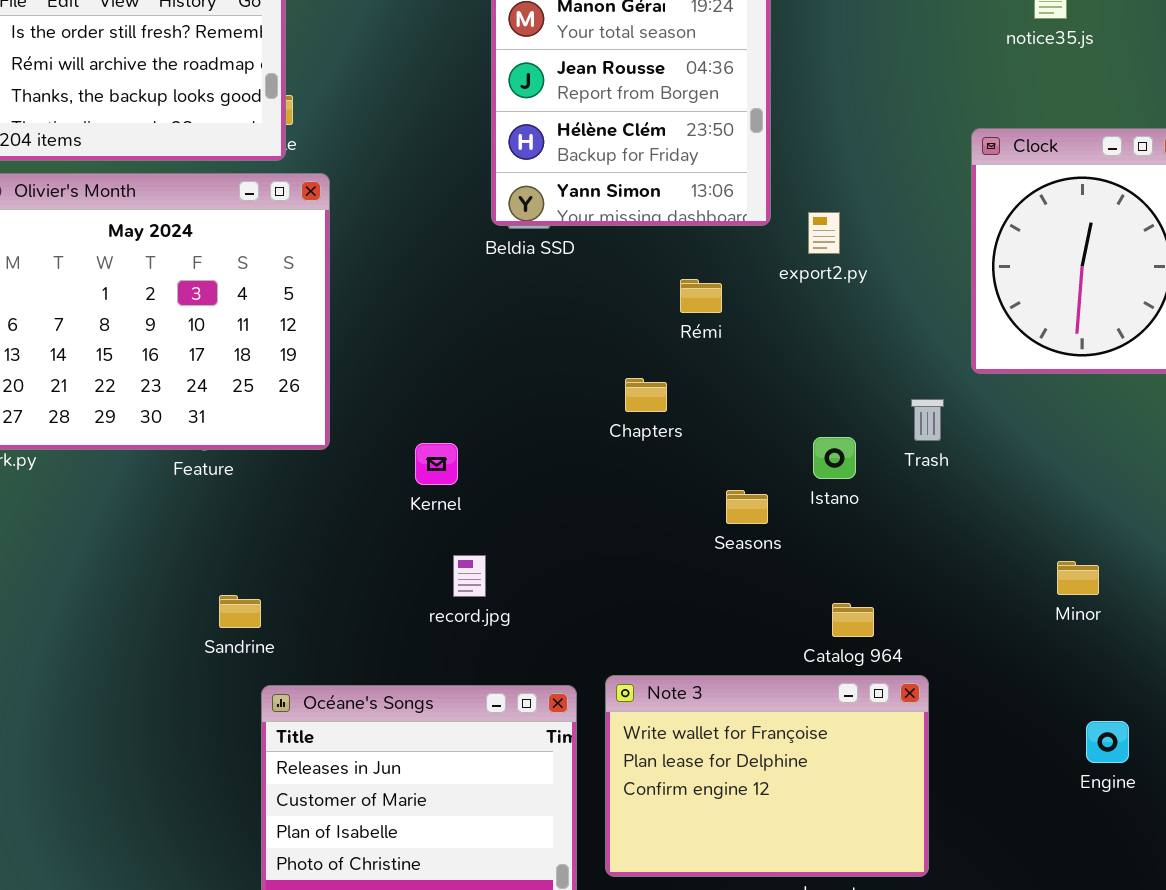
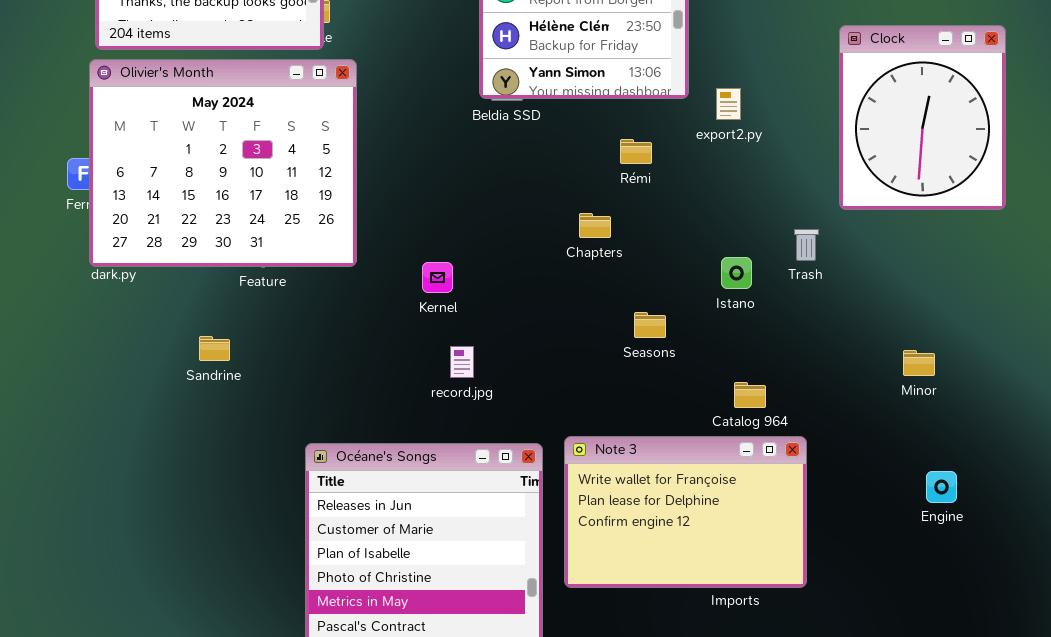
Seasons: [726,490,768,524] -> [634,312,666,338], moved
Sandrine: [219,595,261,628] -> [199,336,230,361], moved

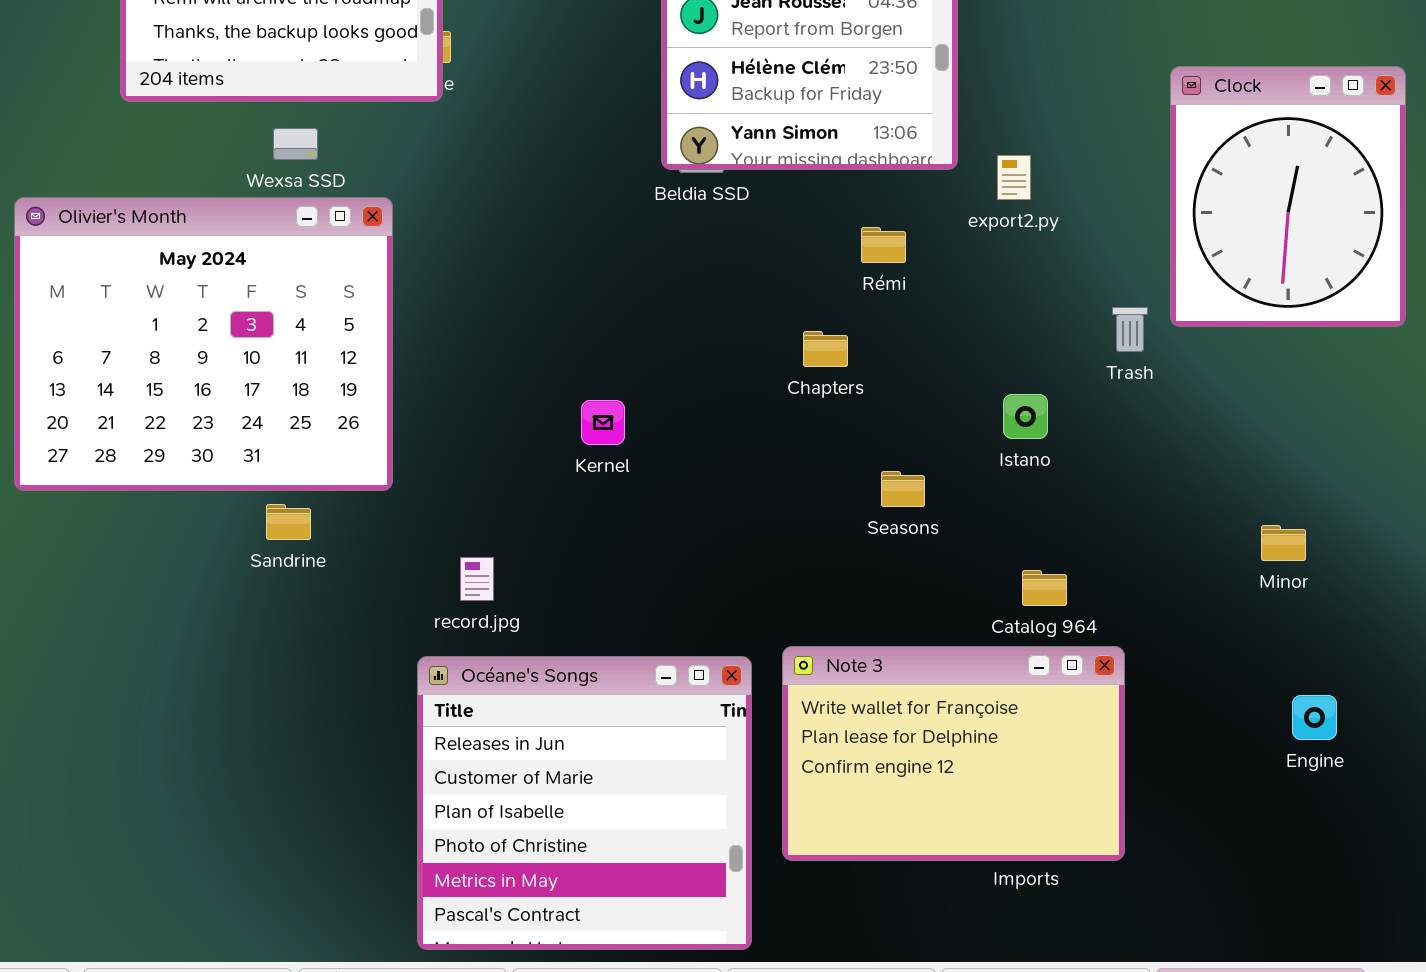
Olivier's Month: [89,59,357,267] -> [14,197,393,491], moved
Trash: [794,229,819,261] -> [1112,307,1148,352], moved
record.jpg: [450,346,474,378] -> [460,557,494,601], moved

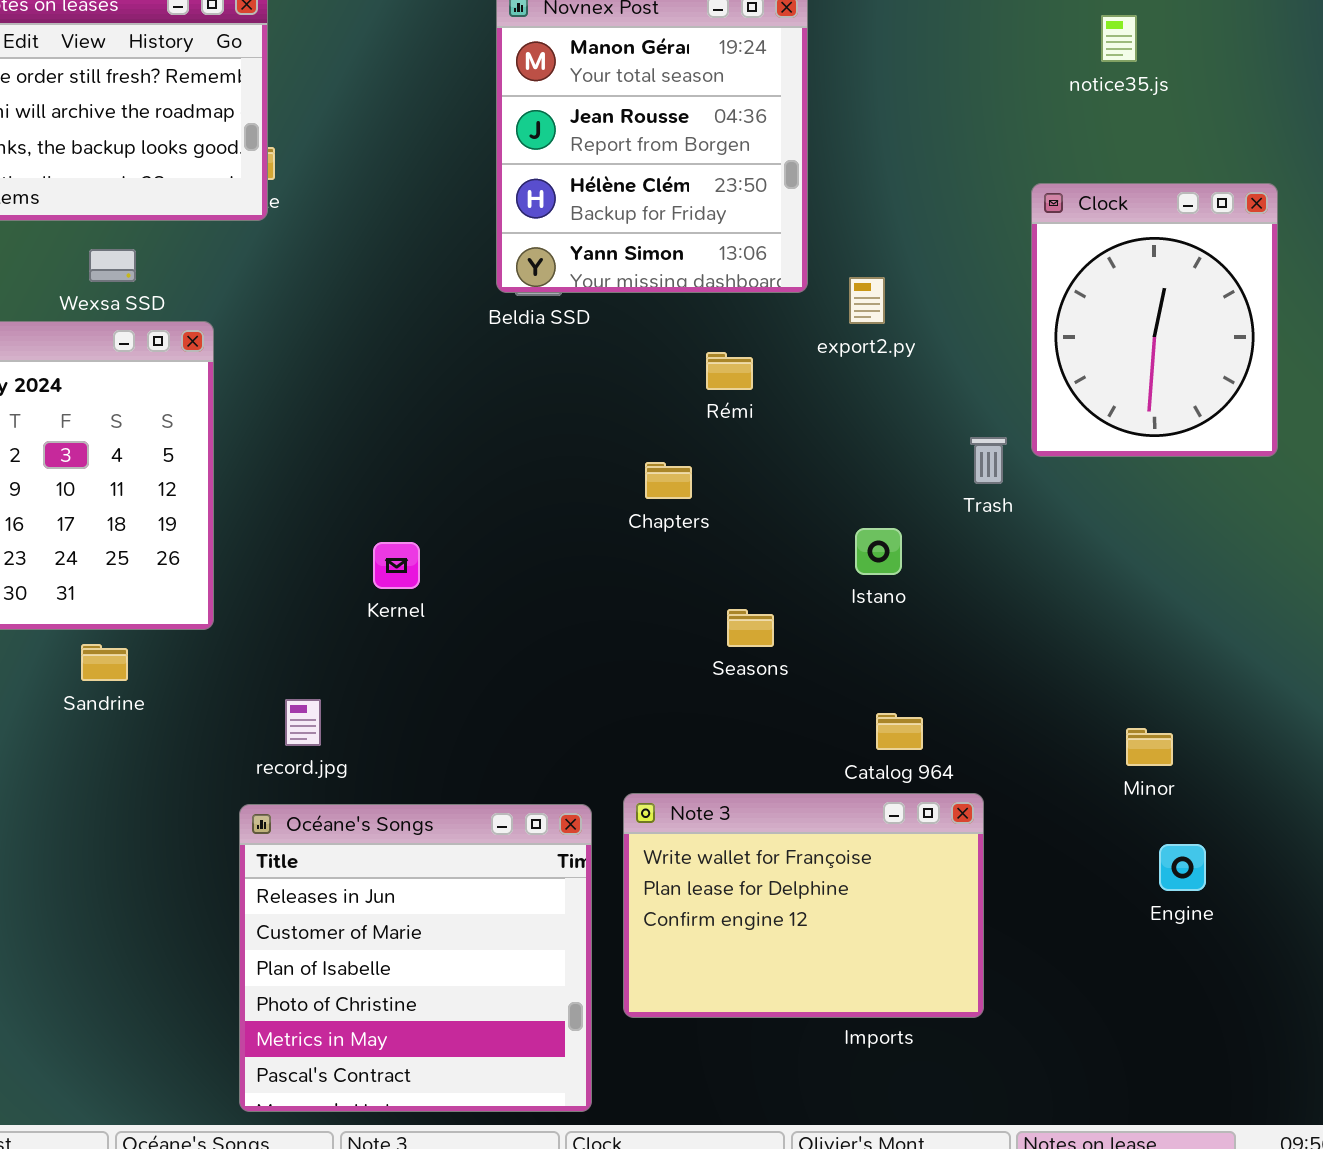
Kernel: [581,400,625,445] -> [373,542,420,589], moved
Minor: [1261,525,1306,561] -> [1126,728,1173,766], moved

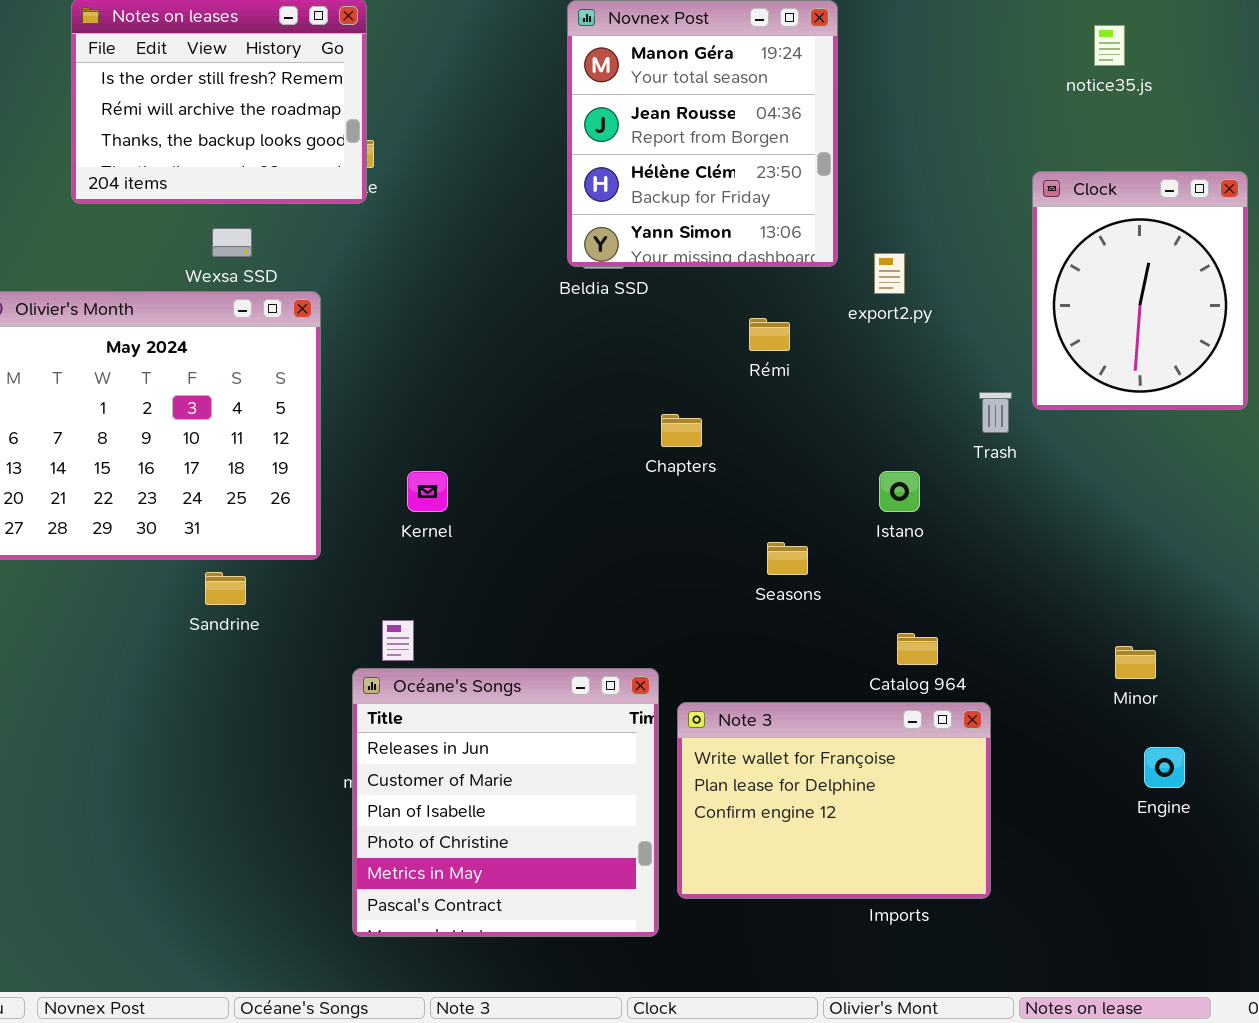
Chapters: [645,462,692,499] -> [661,414,702,447], moved
Kernel: [373,542,420,589] -> [407,471,448,512], moved
Océane's Songs: [239,804,592,1112] -> [352,668,659,937], moved

